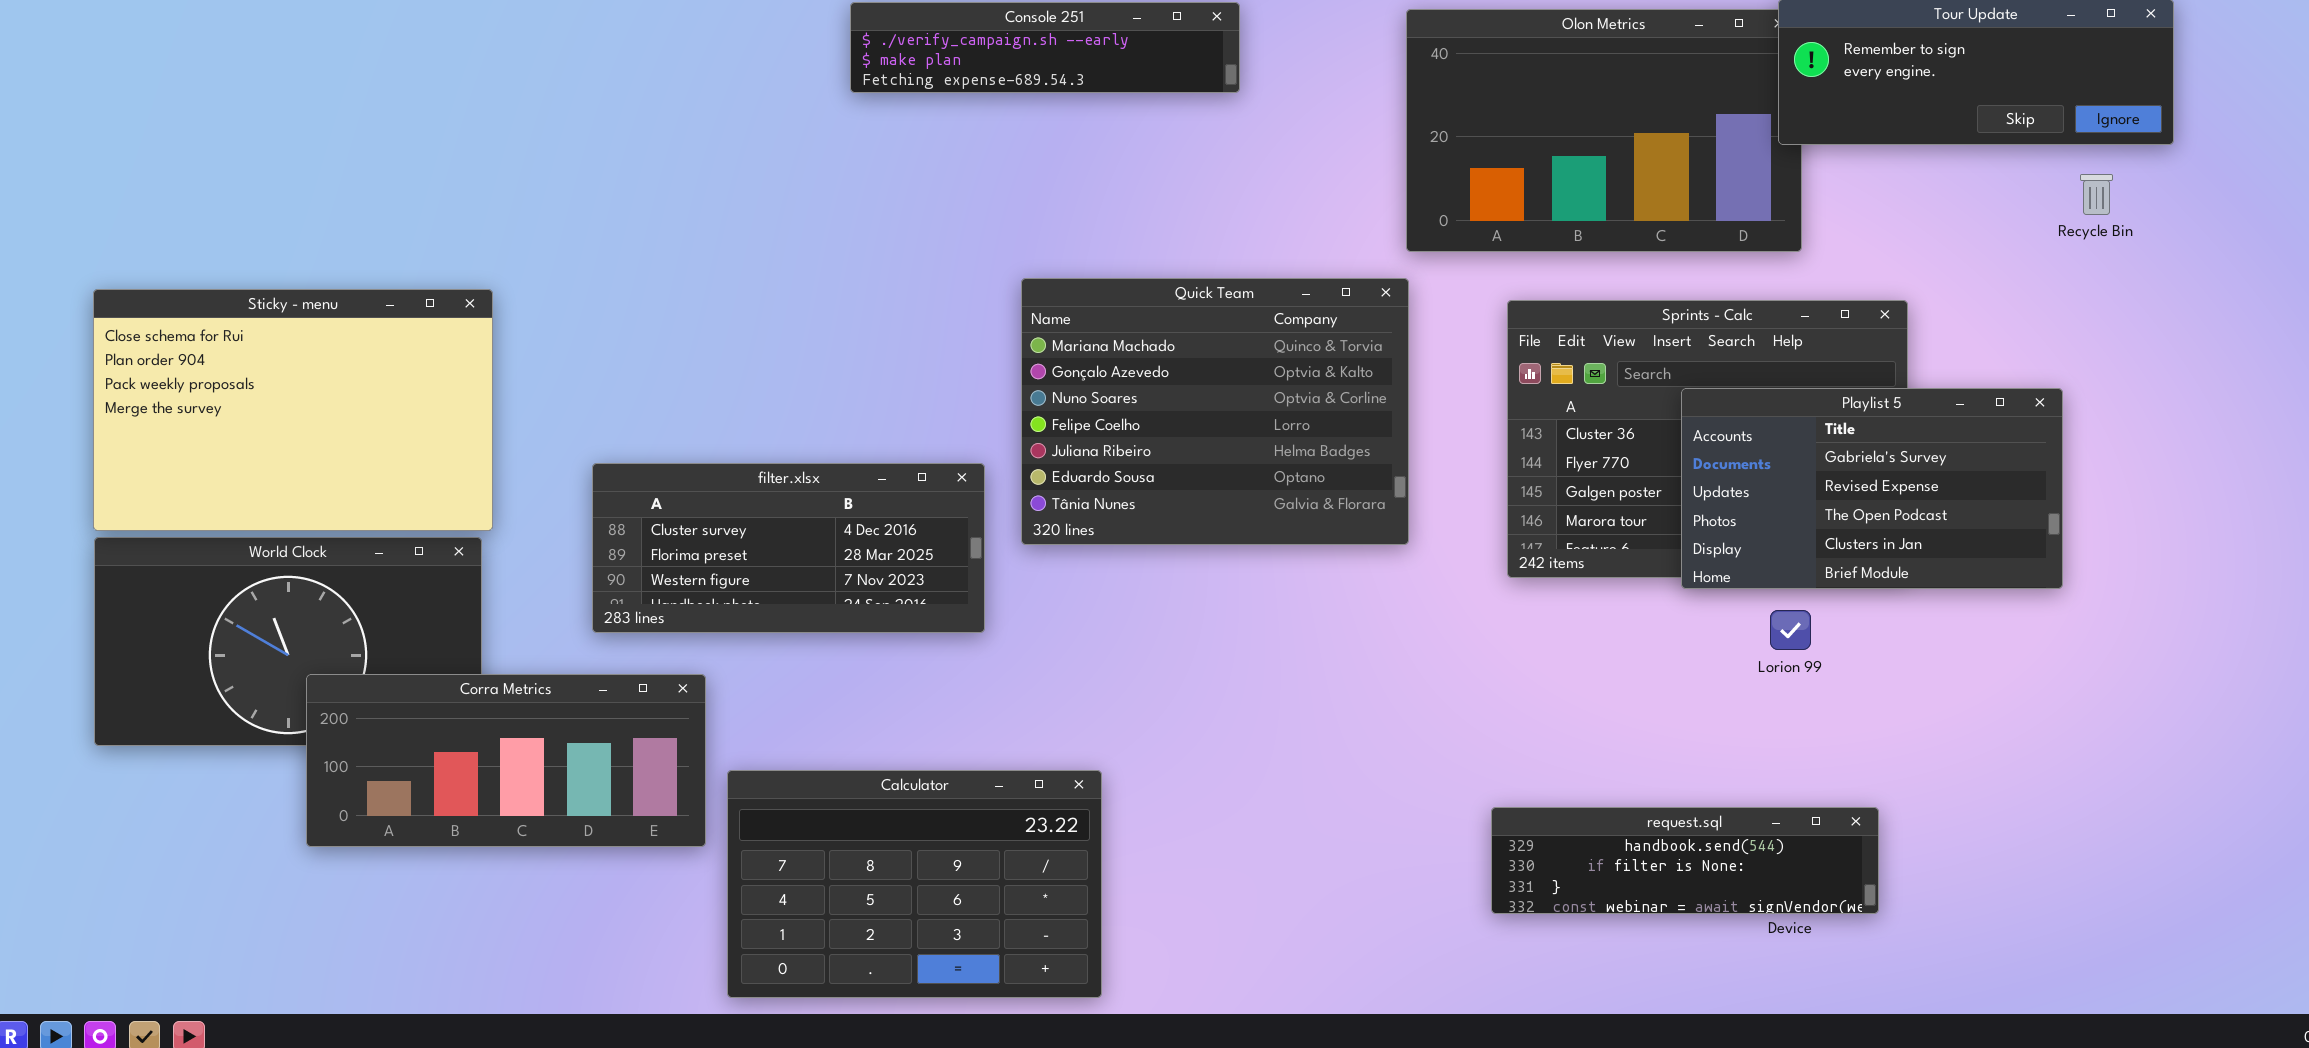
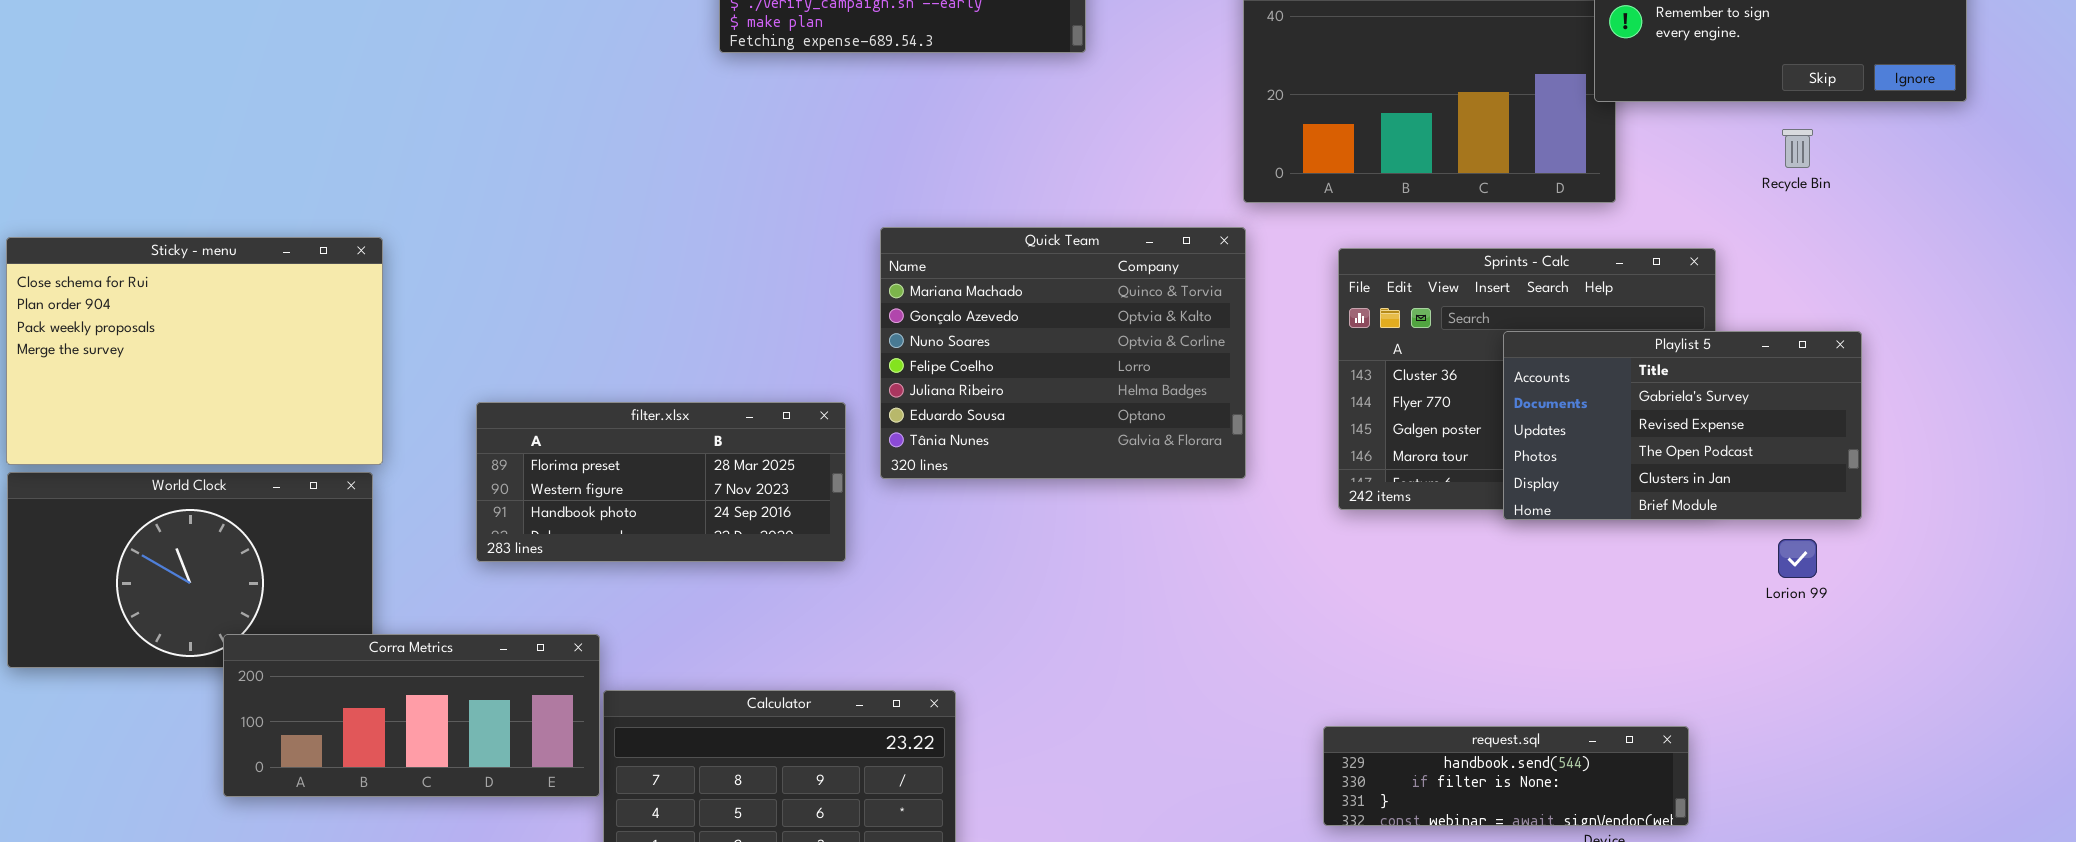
Recycle Bin: [2080,174,2113,215] -> [1782,129,1813,168], moved
filter.xlsx: [592,463,985,633] -> [476,402,846,562], scrolled down 1 row
Lorion 99: [1770,610,1811,650] -> [1778,539,1817,578], moved
Corra Metrics: [306,674,706,847] -> [223,634,600,797], moved

